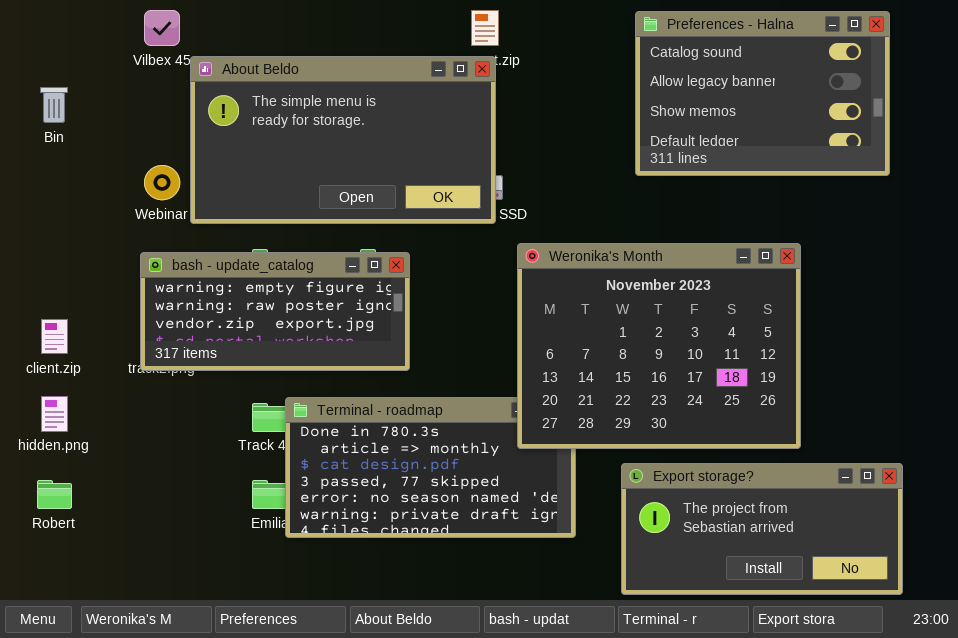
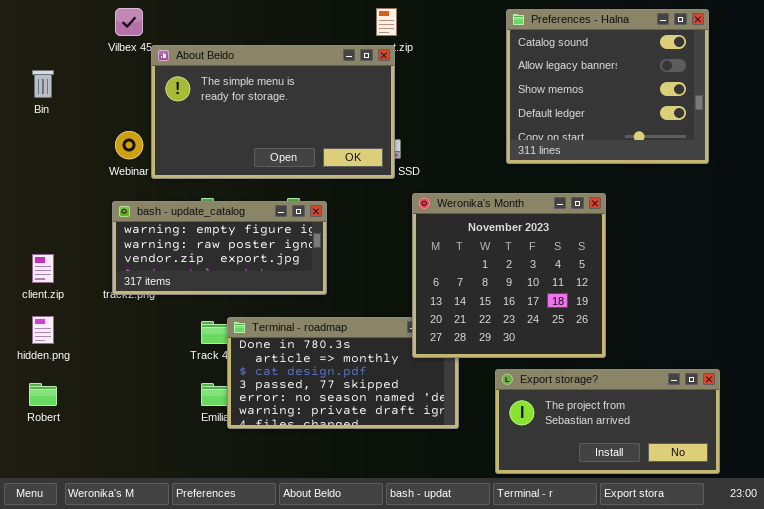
Preferences - Halna: [635,11,890,176] -> [506,9,709,164], resized
Weronika's Month: [517,243,801,449] -> [412,193,606,358], resized

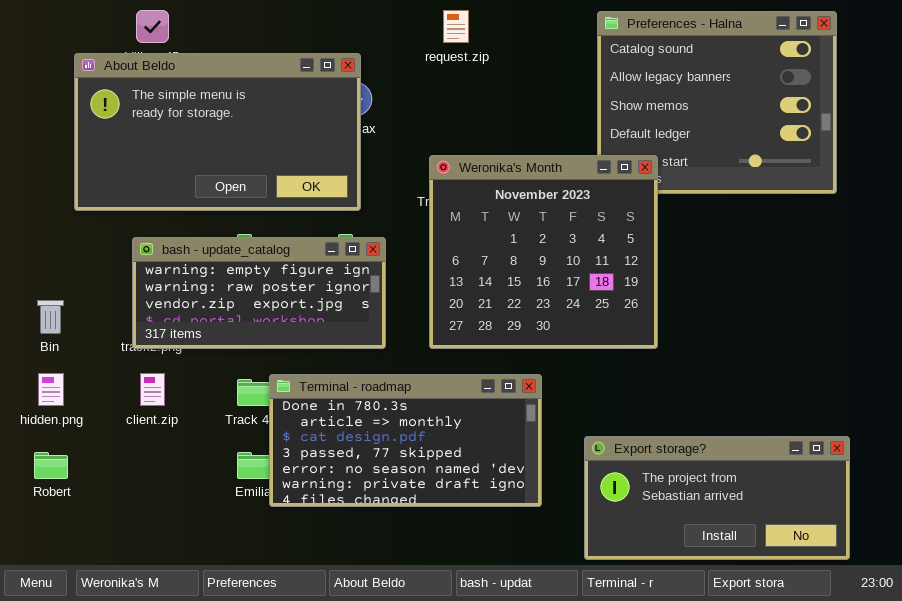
About Beldo: [151,45,395,179] -> [74,53,361,211], moved
Bin: [32,70,54,98] -> [37,300,64,334], moved
Weronika's Month: [412,193,606,358] -> [429,155,658,349], moved
client.zip: [32,254,54,283] -> [140,373,165,406], moved

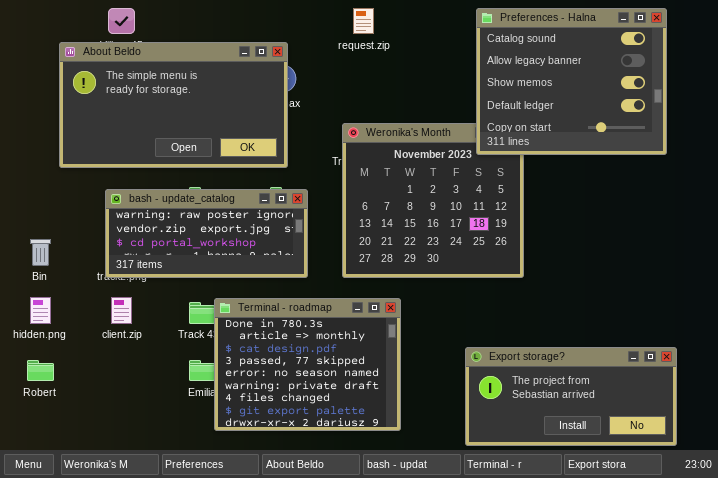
Preferences - Halna: [597,11,837,194] -> [476,8,667,155], raised
bash - update_catalog: [132,237,386,349] -> [105,189,308,278], scrolled down 1 row
Terminal - roadmap: [269,374,542,507] -> [214,298,401,431], resized

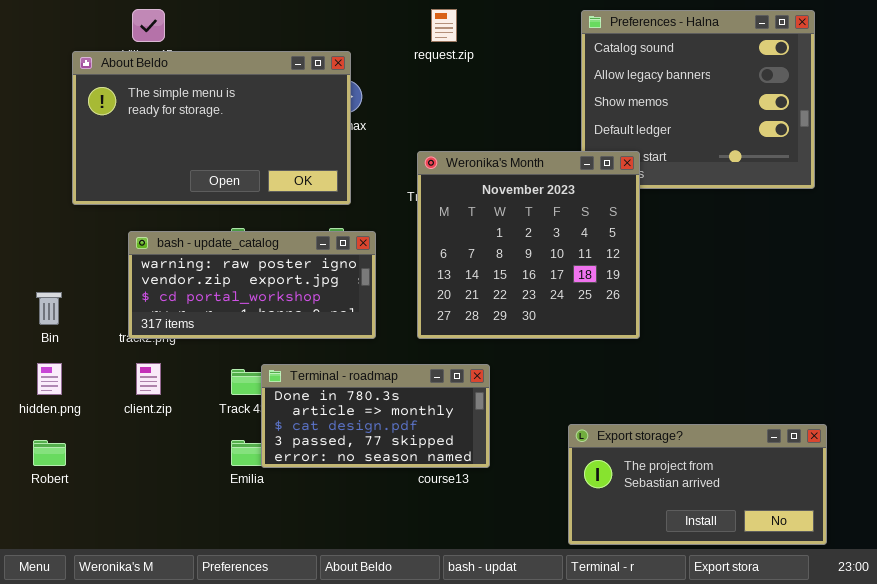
Weronika's Month: [342,123,524,278] -> [417,151,640,339], raised
Terminal - roadmap: [214,298,401,431] -> [261,364,490,468], resized

